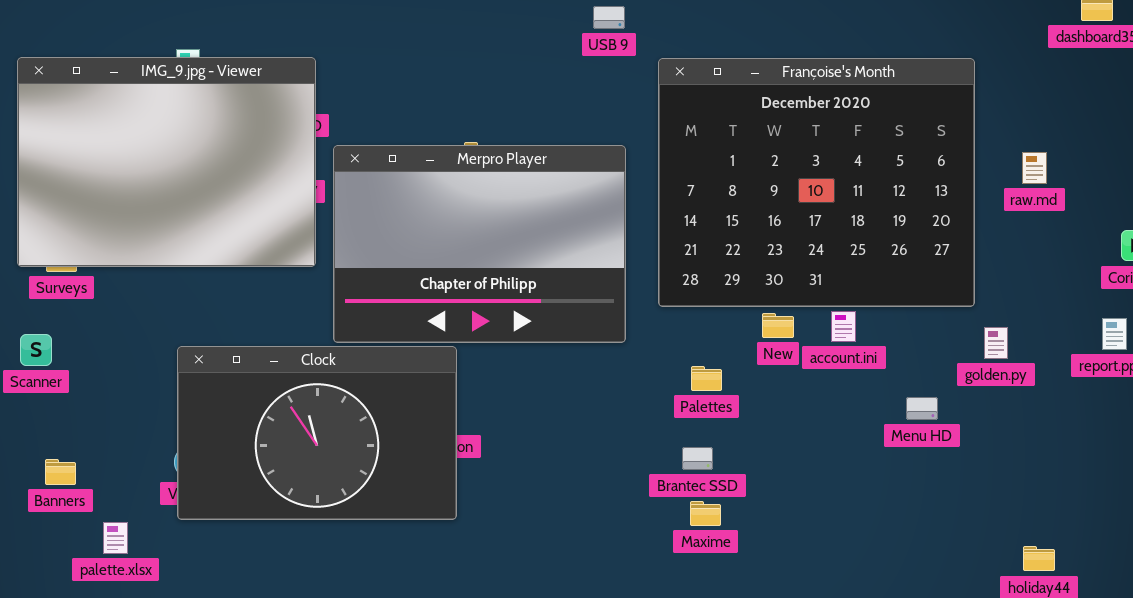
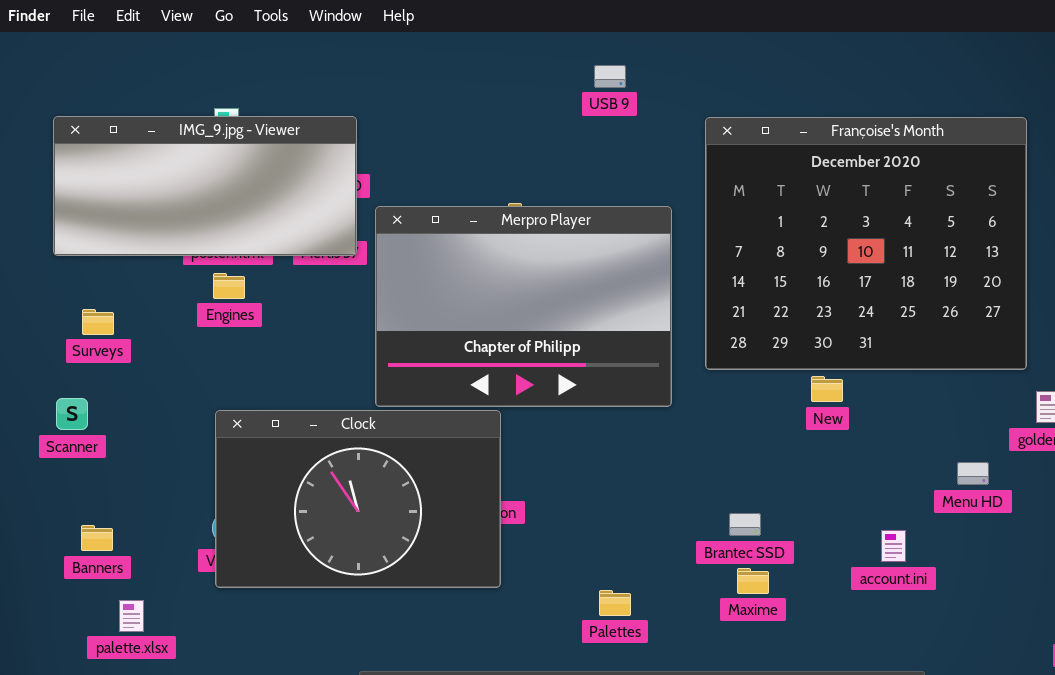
USB 9: [593,6,625,29] -> [594,65,626,88], moved
IMG_9.jpg - Viewer: [17,57,316,267] -> [53,116,357,256], resized
account.ini: [831,311,856,342] -> [881,530,906,562], moved
Palettes: [691,366,722,391] -> [599,590,631,616], moved
palette.xlsx: [103,522,128,554] -> [119,600,144,632], moved

